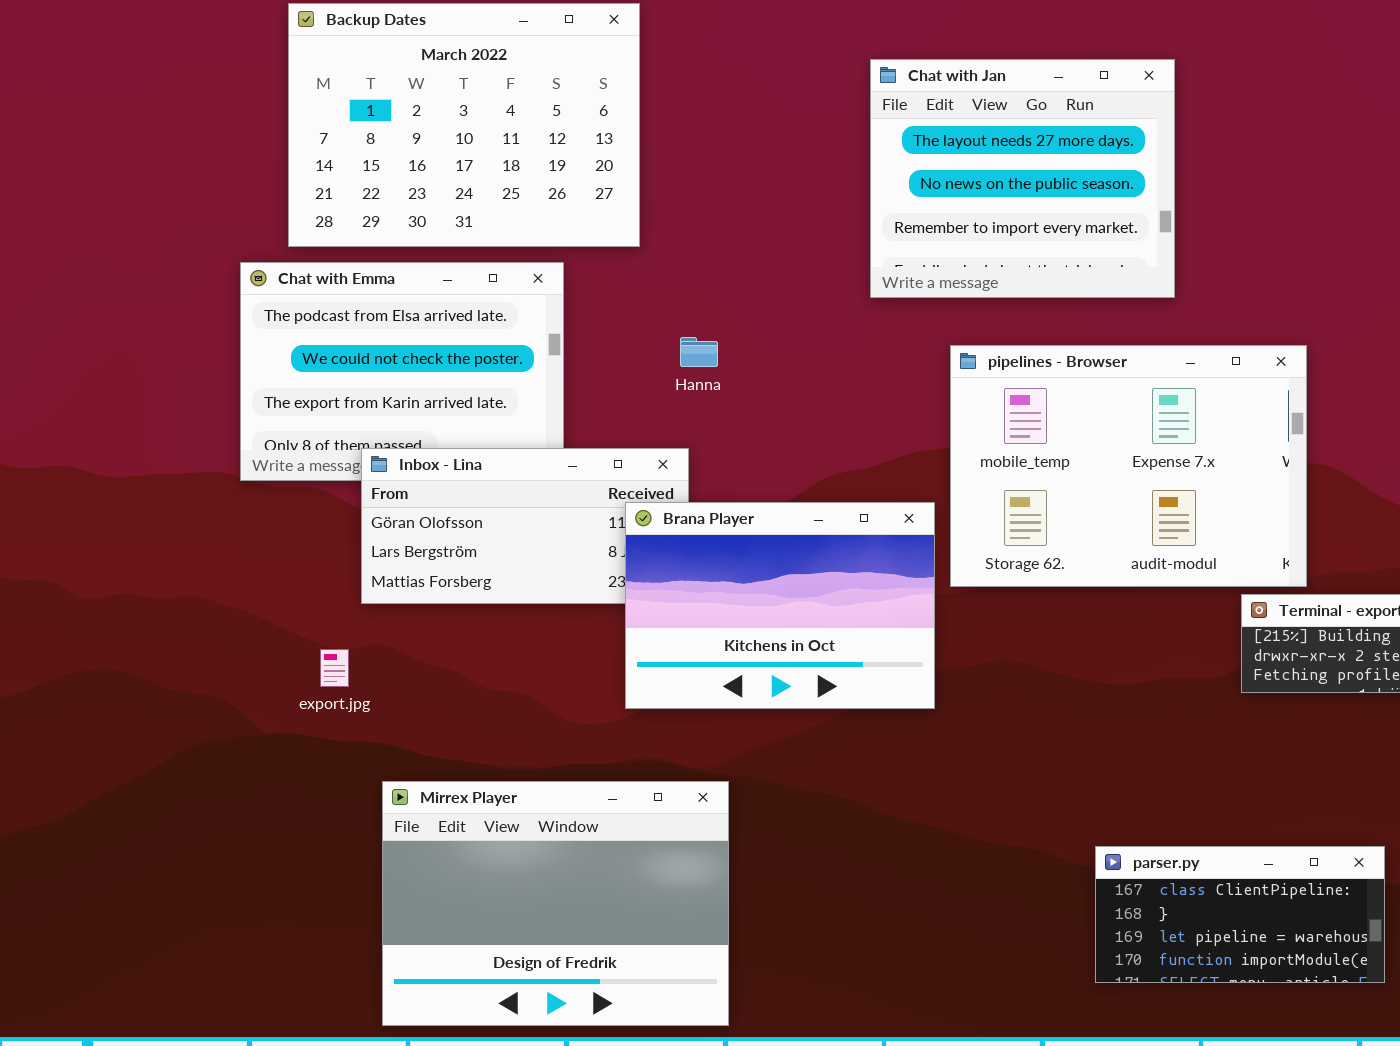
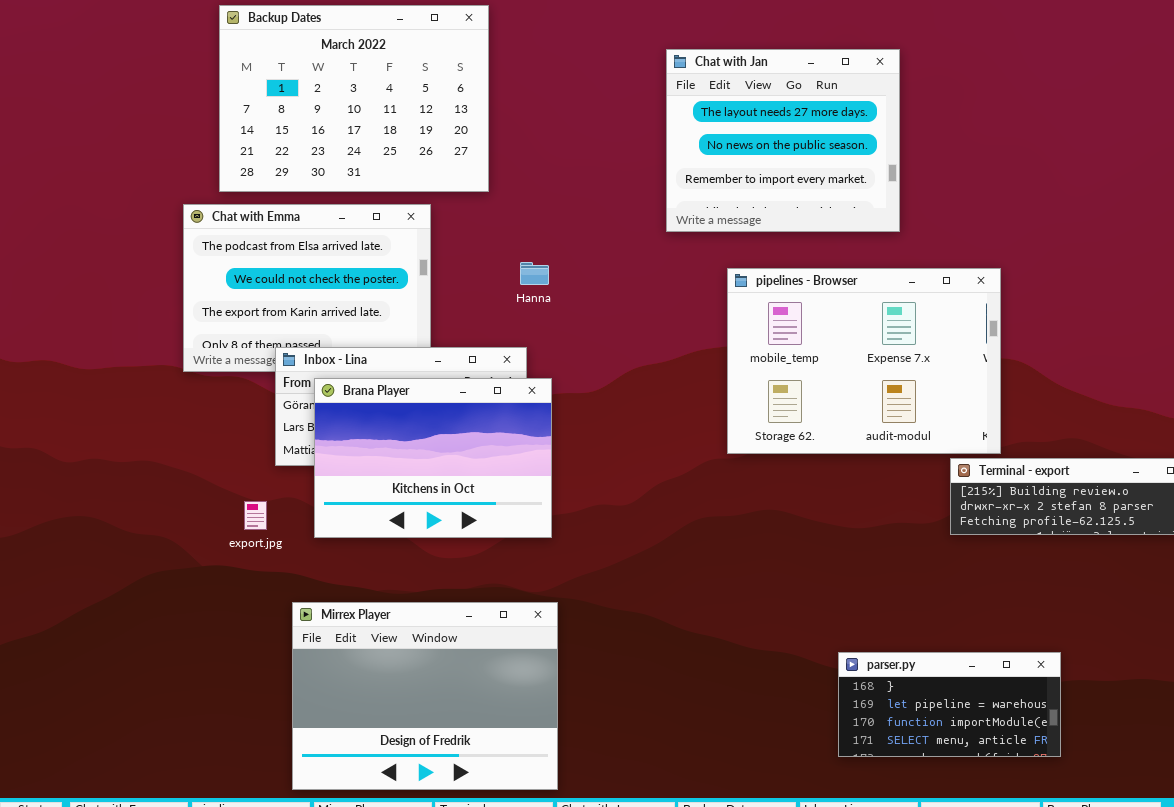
Brana Player: [625,502,935,709] -> [314,378,552,538], moved
parser.py: [1095,846,1385,983] -> [838,652,1061,757], scrolled down 1 row

